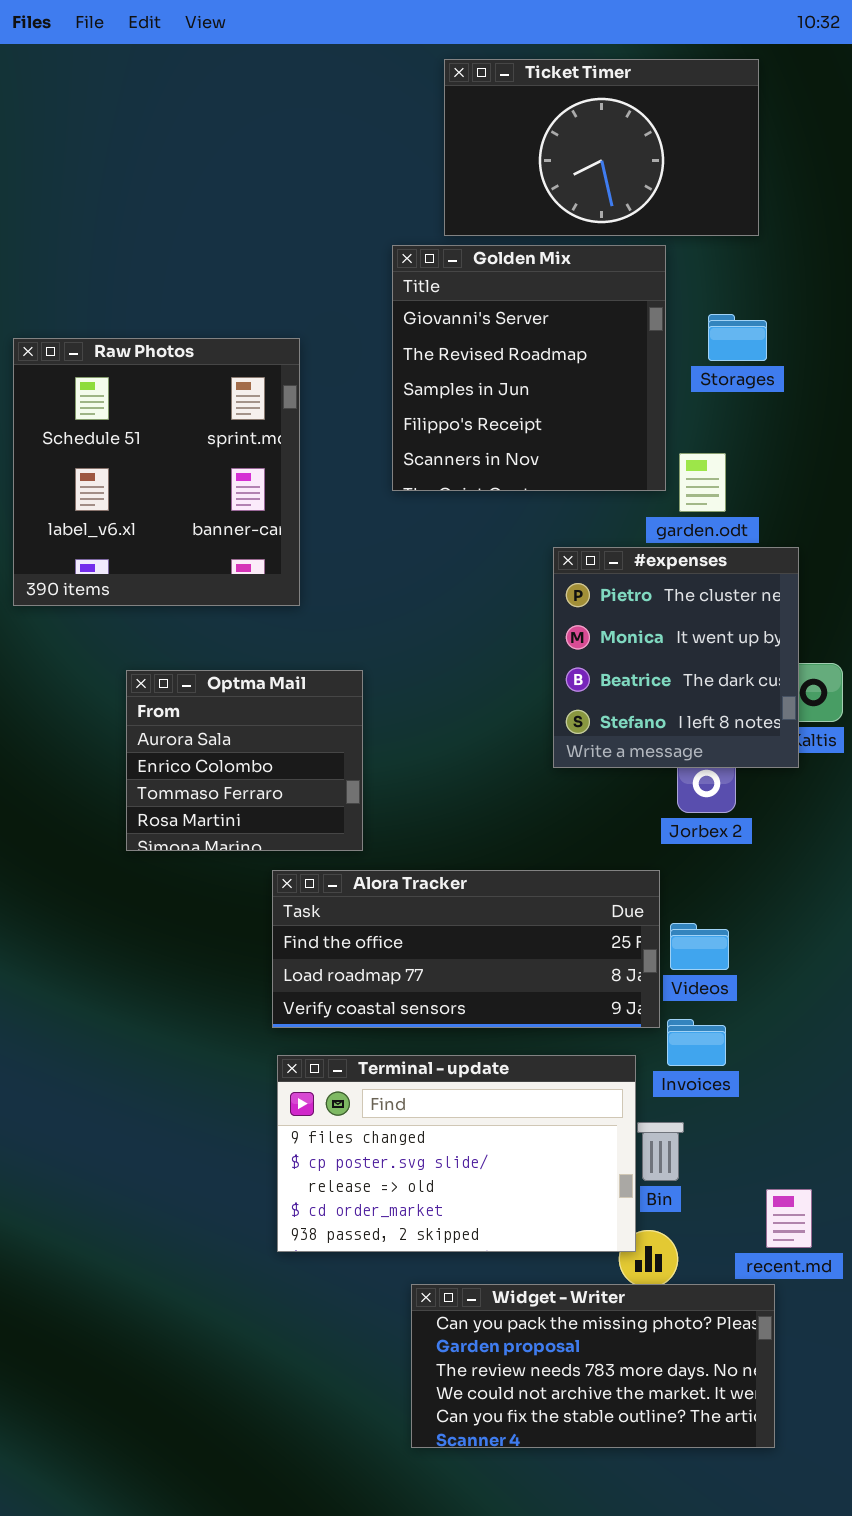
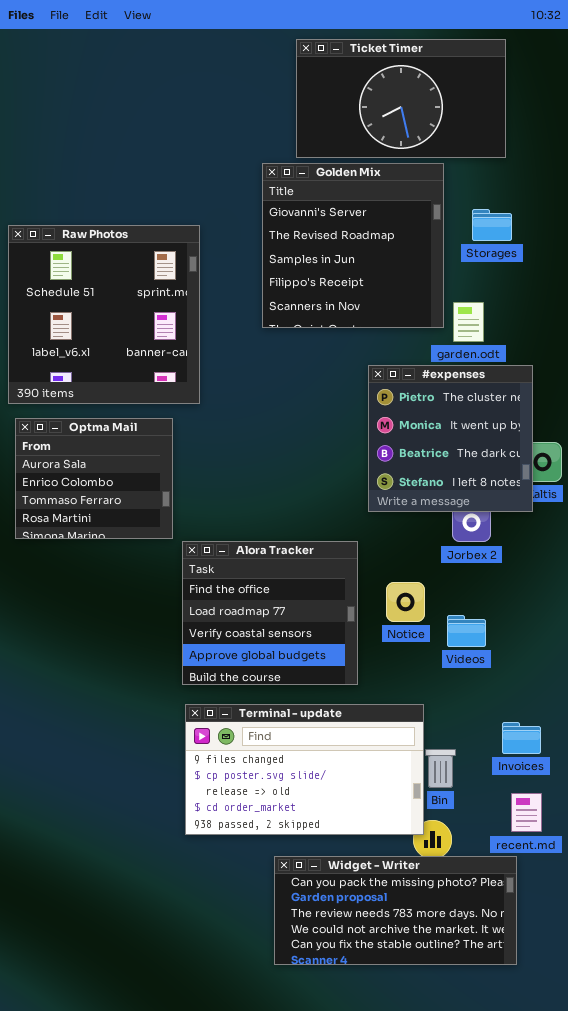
Optma Mail: [126,670,363,851] -> [15,418,173,539], moved
Alora Tracker: [272,870,660,1028] -> [182,541,358,685], resized
Invoices: [667,1019,726,1066] -> [502,722,541,754], moved

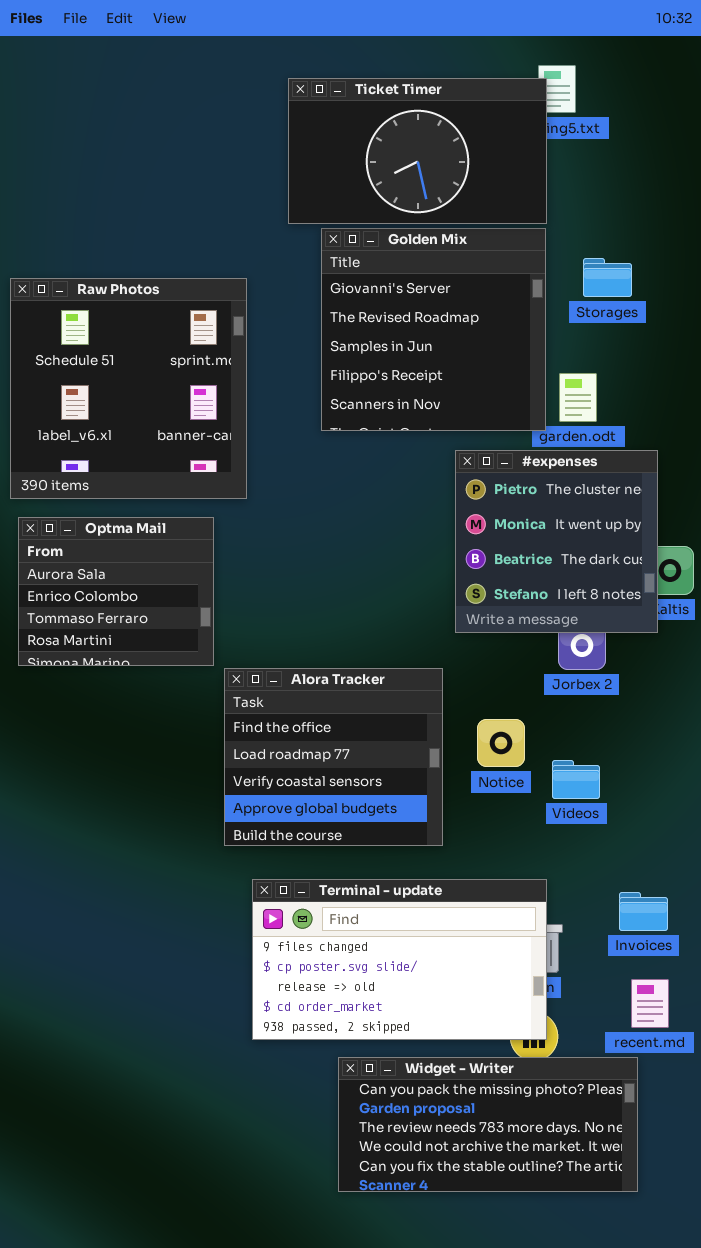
Ticket Timer: [296,39,506,158] -> [288,78,547,224], moved
Golden Mix: [262,163,444,328] -> [321,228,546,431], moved
Terminal - update: [185,704,424,835] -> [252,879,547,1040], moved

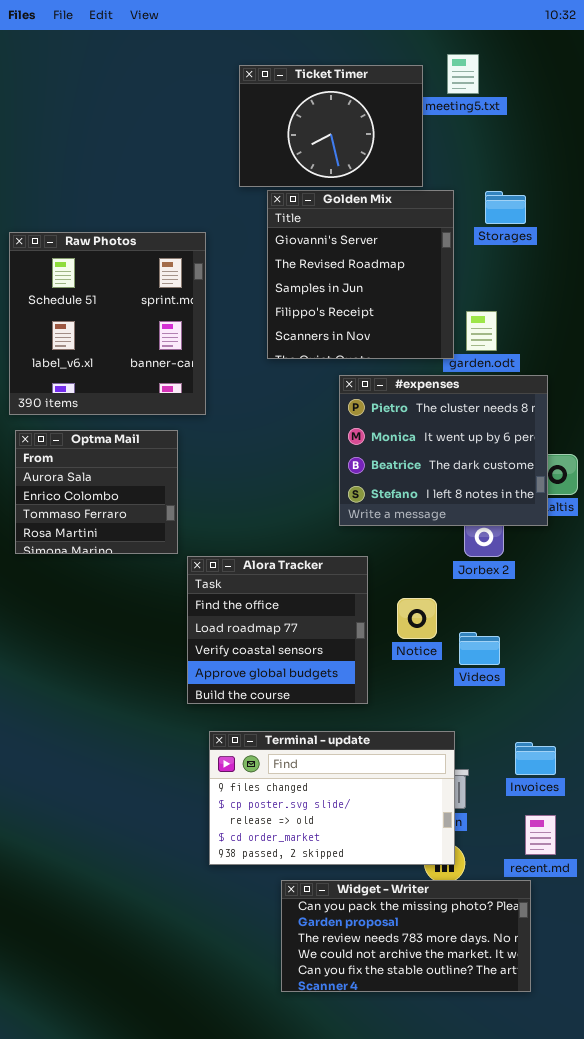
Ticket Timer: [288,78,547,224] -> [239,65,423,187], resized
Storages: [583,258,632,297] -> [485,191,526,224], moved
#expenses: [455,450,658,633] -> [339,375,548,526], resized

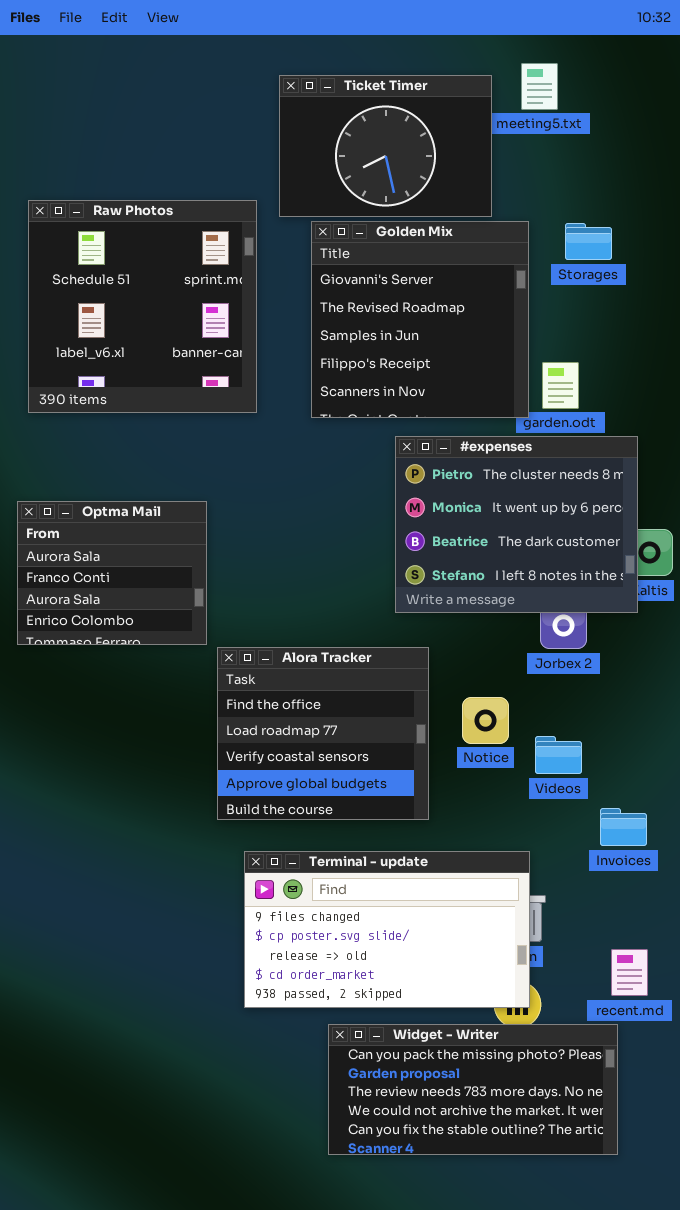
Raw Photos: [9,232,206,415] -> [28,200,257,413], moved
Optma Mail: [15,430,178,554] -> [17,501,207,645], scrolled up 2 rows
Invoices: [515,742,556,775] -> [600,808,647,846], moved

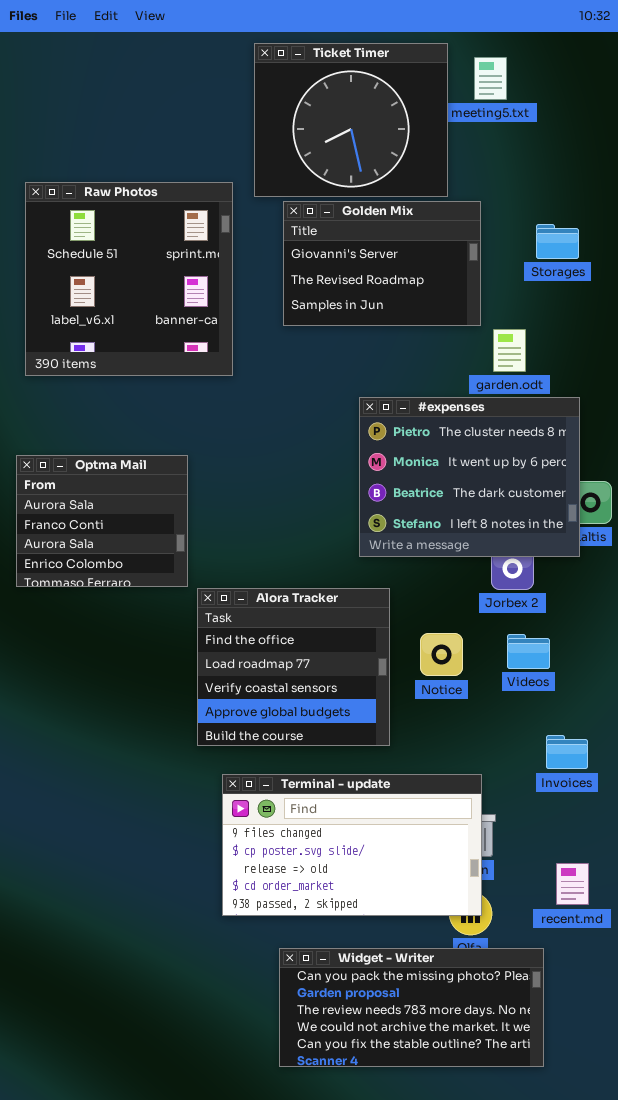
Ticket Timer: [279,75,492,217] -> [254,43,448,197], resized
Golden Mix: [311,221,529,418] -> [283,201,481,326], resized
Storages: [565,223,612,260] -> [536,224,579,259], moved
Videos: [535,736,582,774] -> [507,634,550,669], moved
Widget - Writer: [328,1024,618,1155] -> [279,948,544,1067], moved

